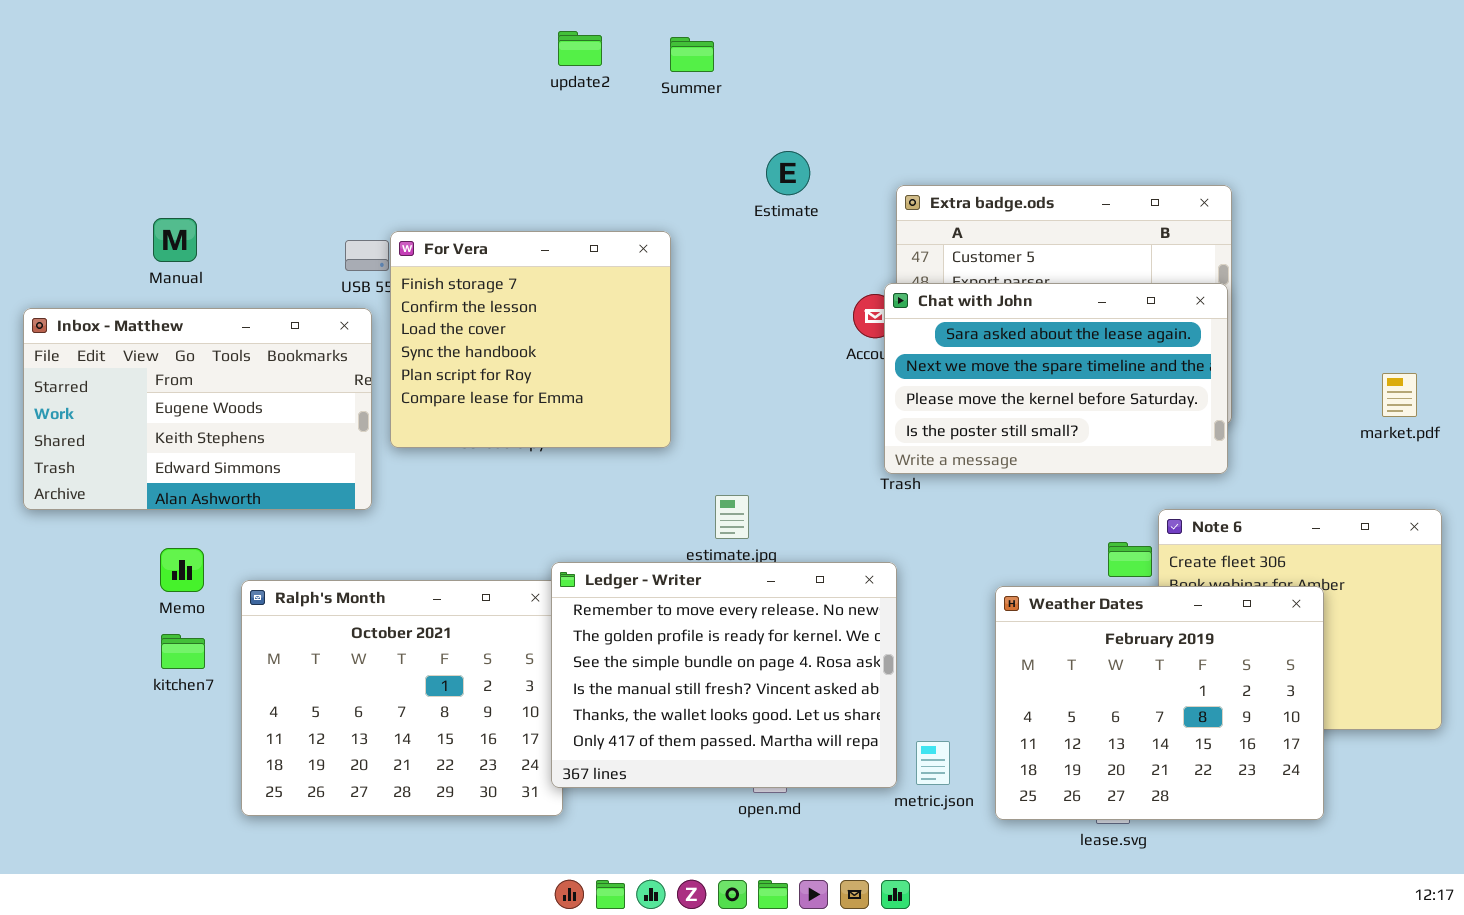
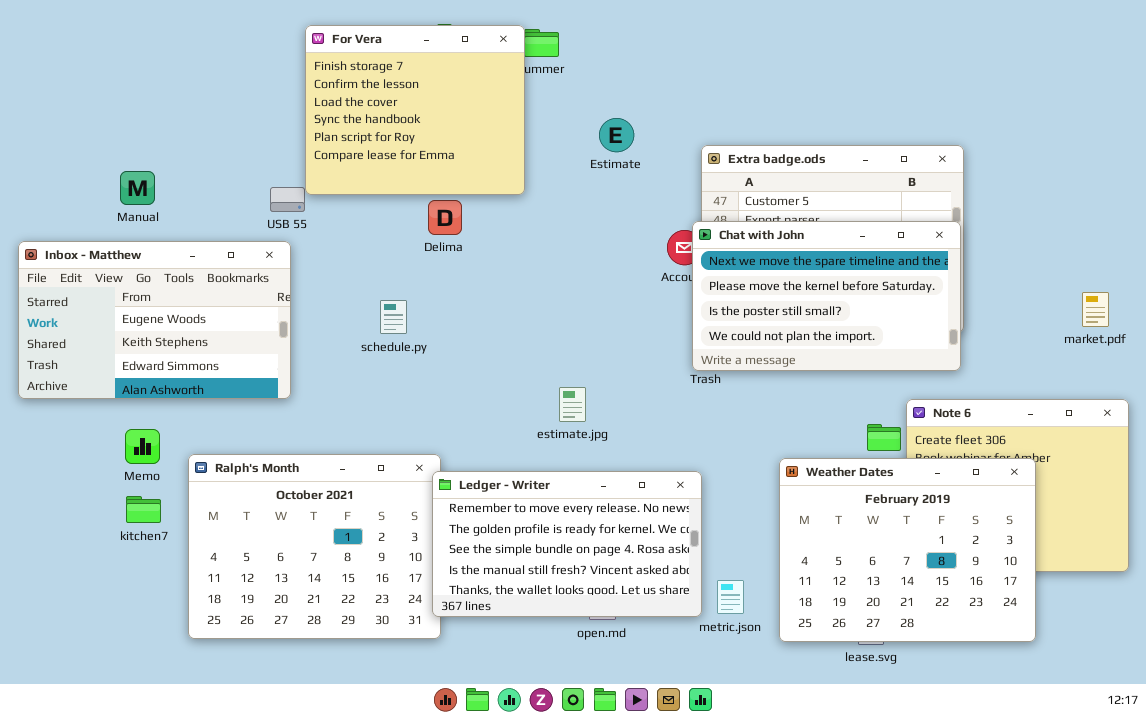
For Vera: [390,231,671,448] -> [305,25,525,195], moved
Chat with John: [884,283,1228,474] -> [692,221,961,371], scrolled down 1 row
Ledger - Writer: [551,562,897,788] -> [432,471,702,617], resized

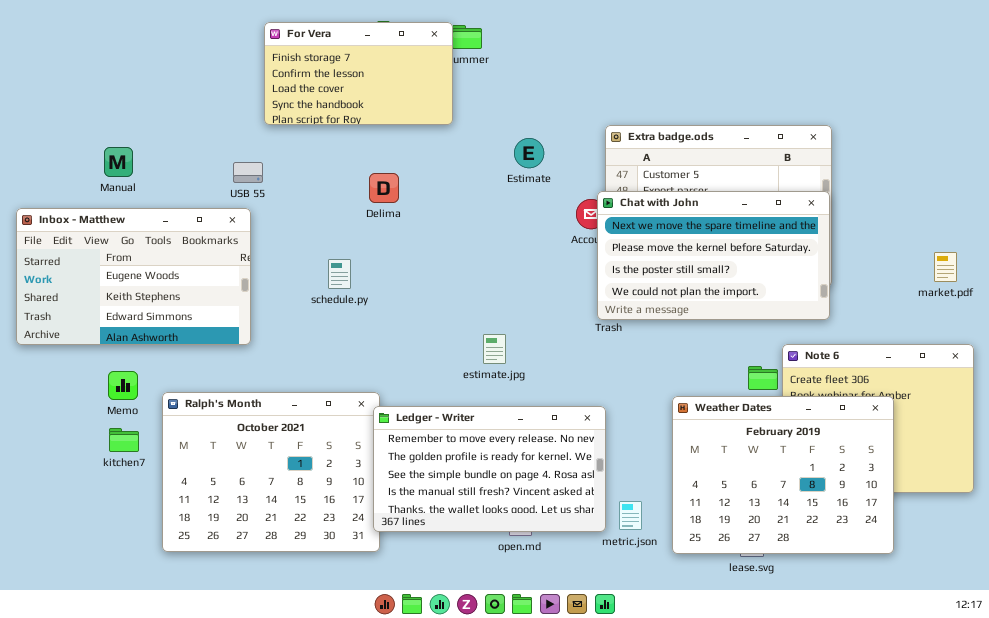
For Vera: [305,25,525,195] -> [264,22,453,125], resized
Estimate: [599,118,634,152] -> [514,138,544,168], moved

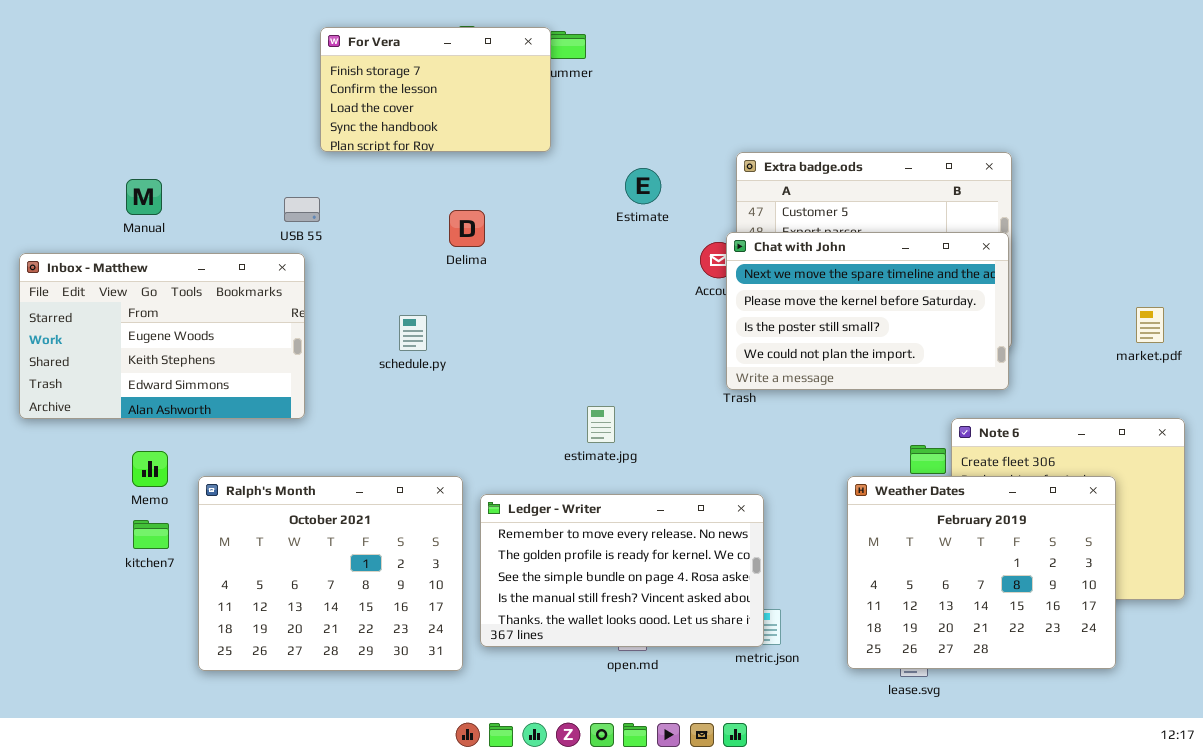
Weather Dates: [672,396,894,554] -> [847,476,1116,669], moved
Ledger - Writer: [373,406,606,532] -> [480,494,764,647], moved

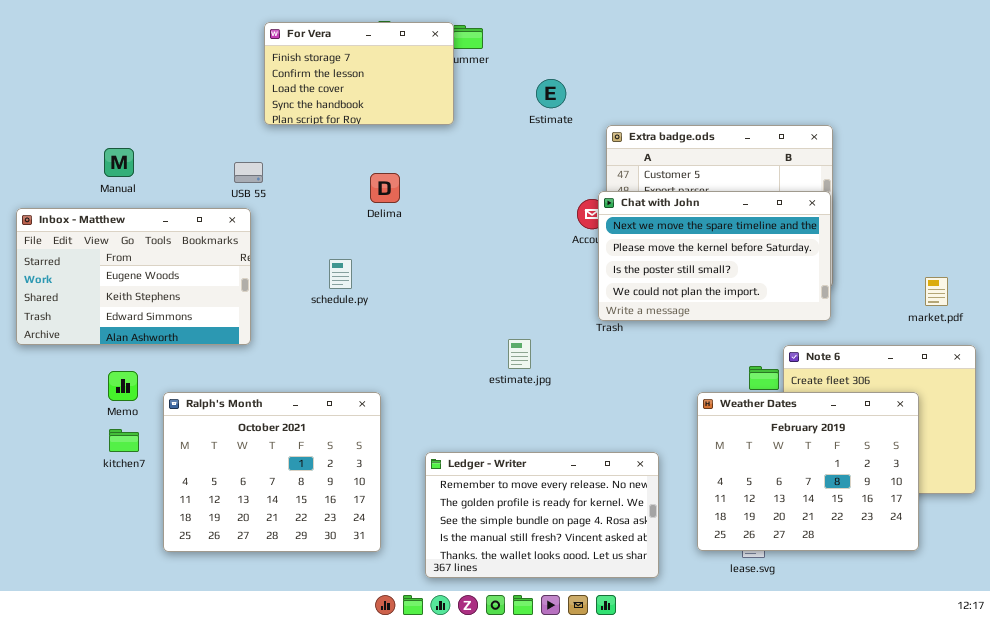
Estimate: [625,168,661,204] -> [536,79,566,108], moved
market.pdf: [1136,307,1164,343] -> [925,277,948,306], moved
estimate.jpg: [587,406,615,443] -> [508,339,531,369], moved
Ledger - Writer: [480,494,764,647] -> [425,452,659,578], moved

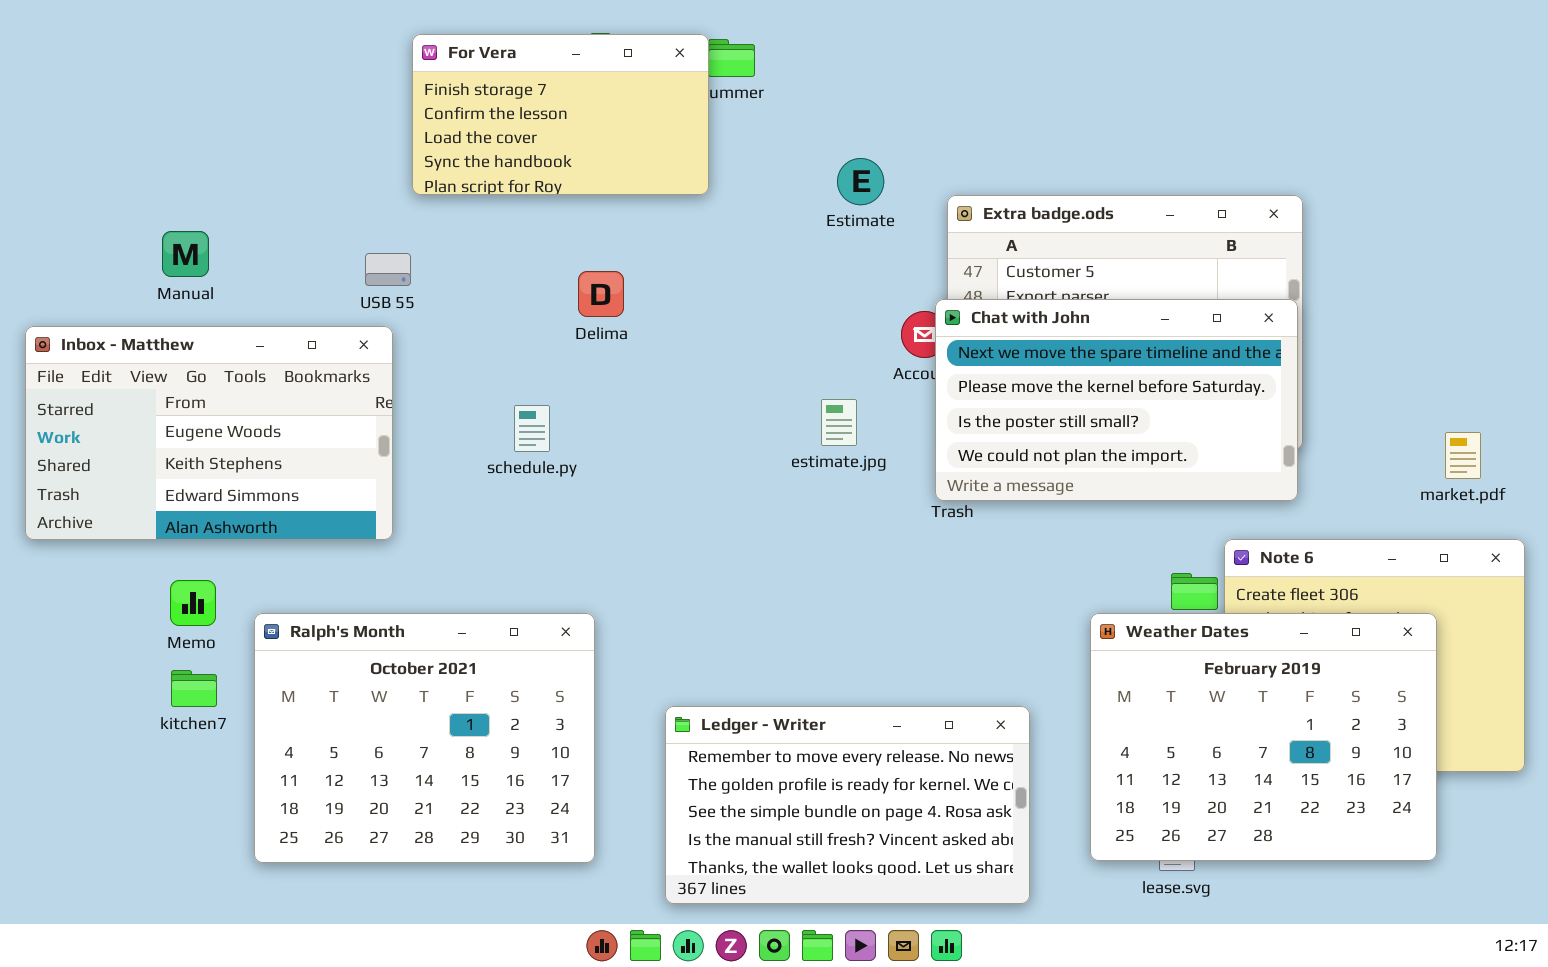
Estimate: [536,79,566,108] -> [837,158,884,205], moved
estimate.jpg: [508,339,531,369] -> [821,399,857,446], moved

